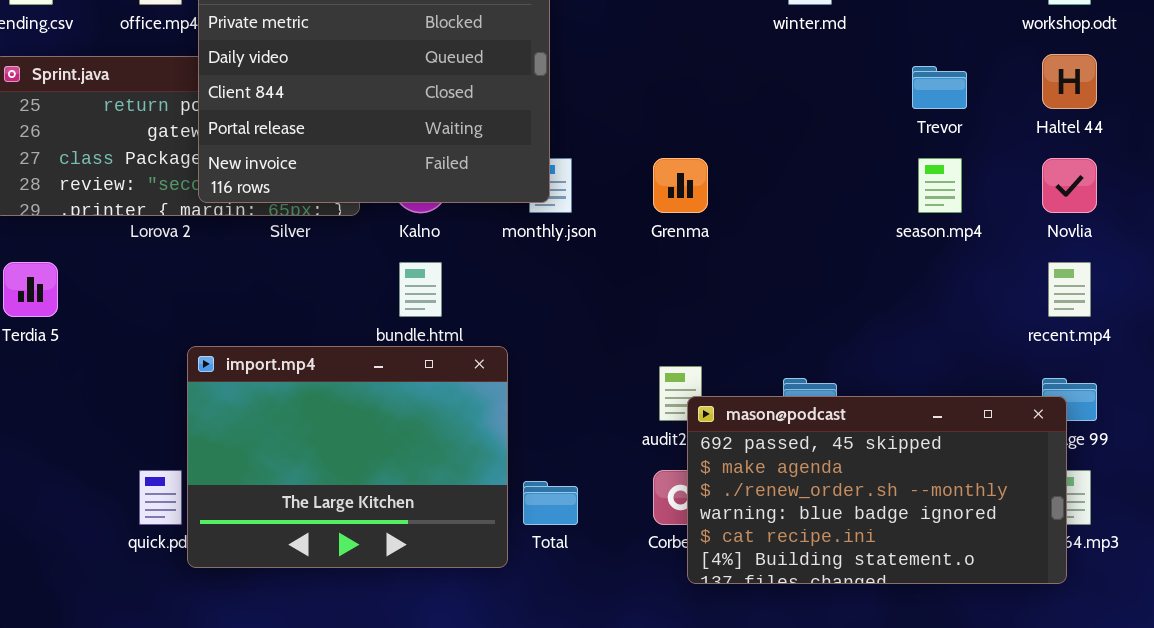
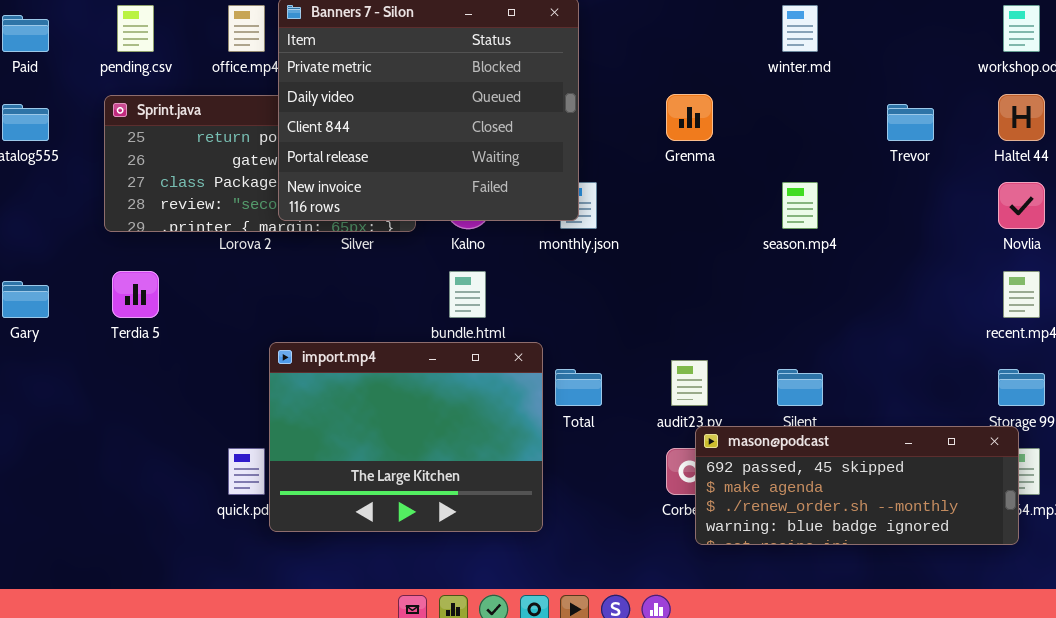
Grenma: [653,158,708,213] -> [666,94,713,141], moved
season.mp4: [918,158,962,213] -> [782,182,818,229], moved
mason@podcast: [687,396,1067,584] -> [695,426,1019,545], resized
Total: [523,481,578,525] -> [555,369,602,406], moved

